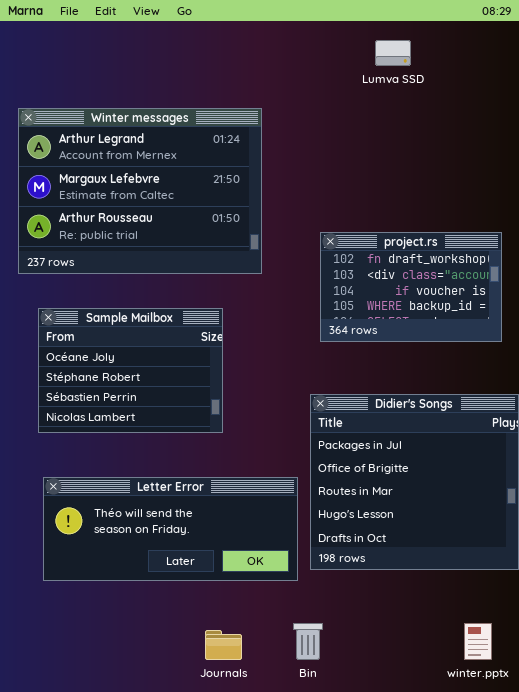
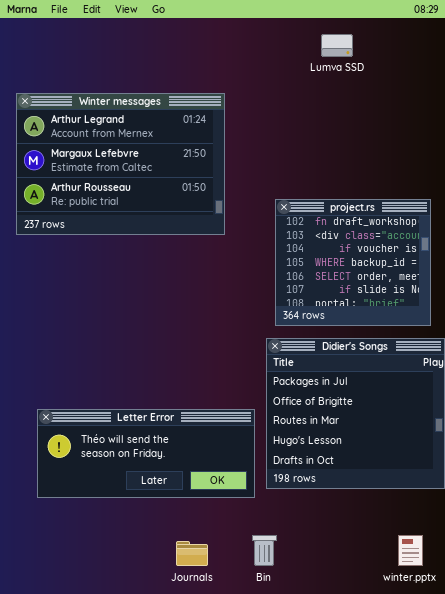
project.rs: [320,232,502,342] -> [275,199,431,326], resized
Sample Mailbox: [38,308,223,433] -> none, closed

